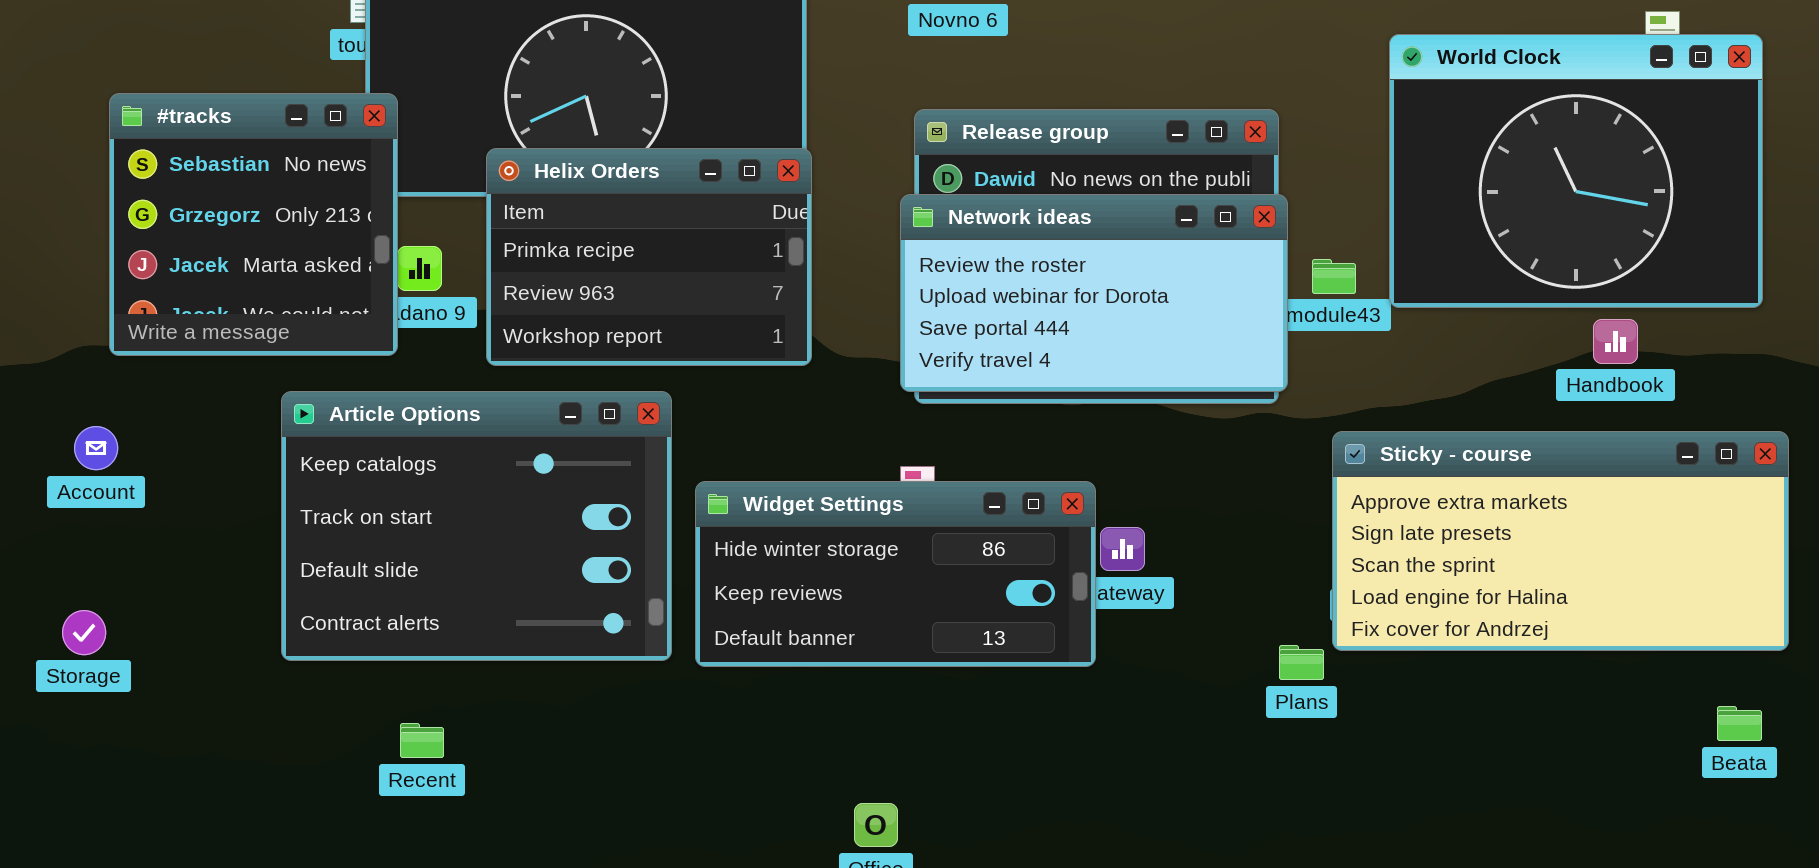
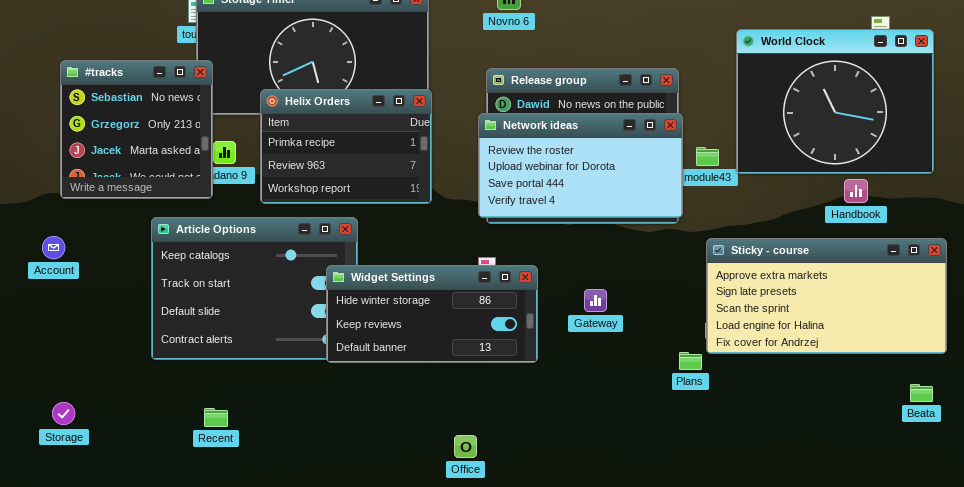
Widget Settings: [695,481,1096,667] -> [326,265,538,363], moved
Storage: [62,610,106,655] -> [52,402,75,425], moved
Recent: [400,723,444,758] -> [204,408,228,427], moved

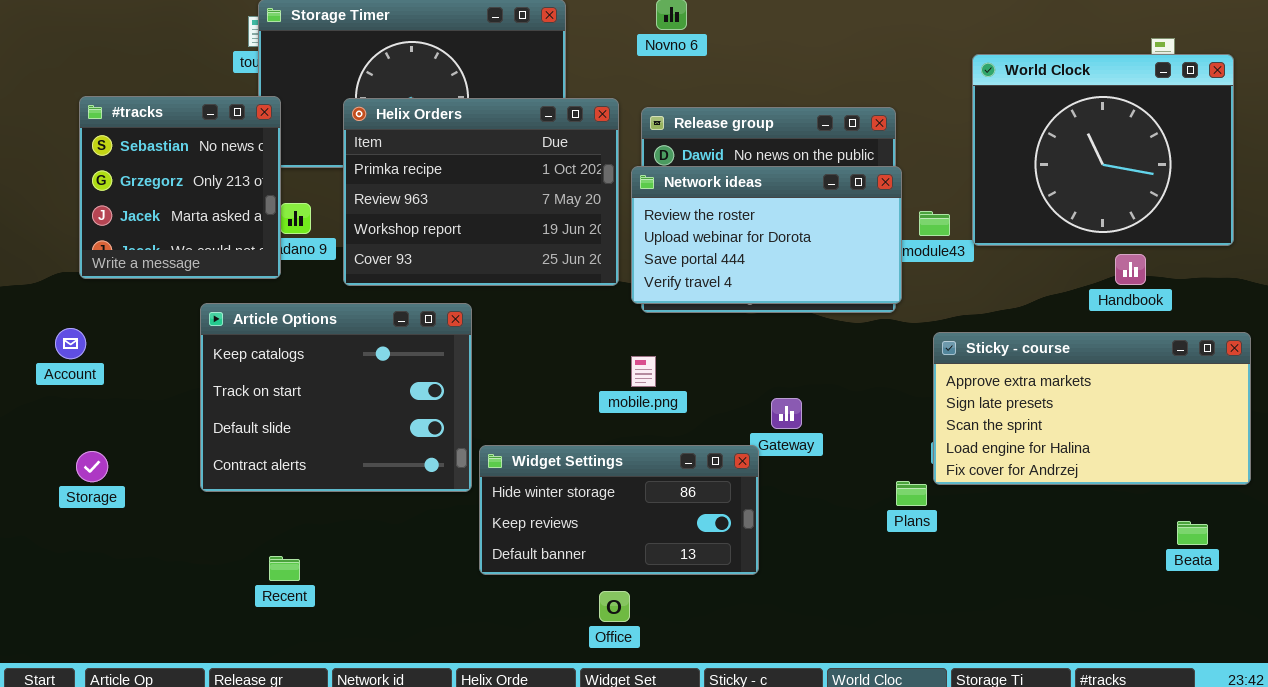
Helix Orders: [260,89,432,204] -> [343,98,619,286], resized
Widget Settings: [326,265,538,363] -> [479,445,759,575], moved
Beata: [910,384,933,402] -> [1177,521,1208,545], moved
Storage: [52,402,75,425] -> [76,451,108,482], moved

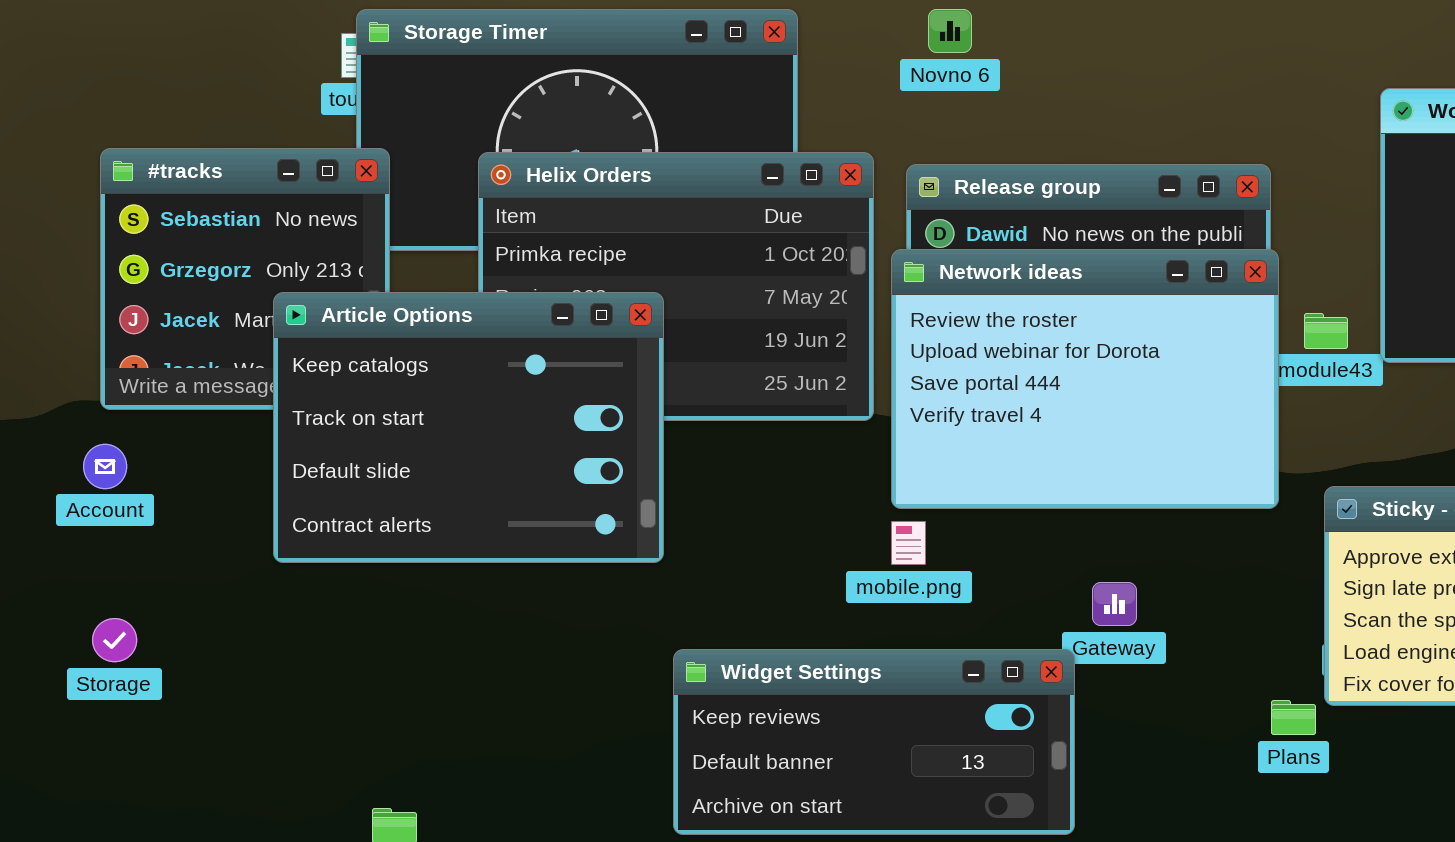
Network ideas: [631,166,902,304] -> [891,249,1279,509], resized
Article Options: [200,303,472,492] -> [273,292,664,563], moved
Account: [55,328,86,359] -> [83,444,127,489], moved
Widget Settings: [479,445,759,575] -> [673,649,1075,835], scrolled down 1 row
Storage: [76,451,108,482] -> [92,618,137,662], moved

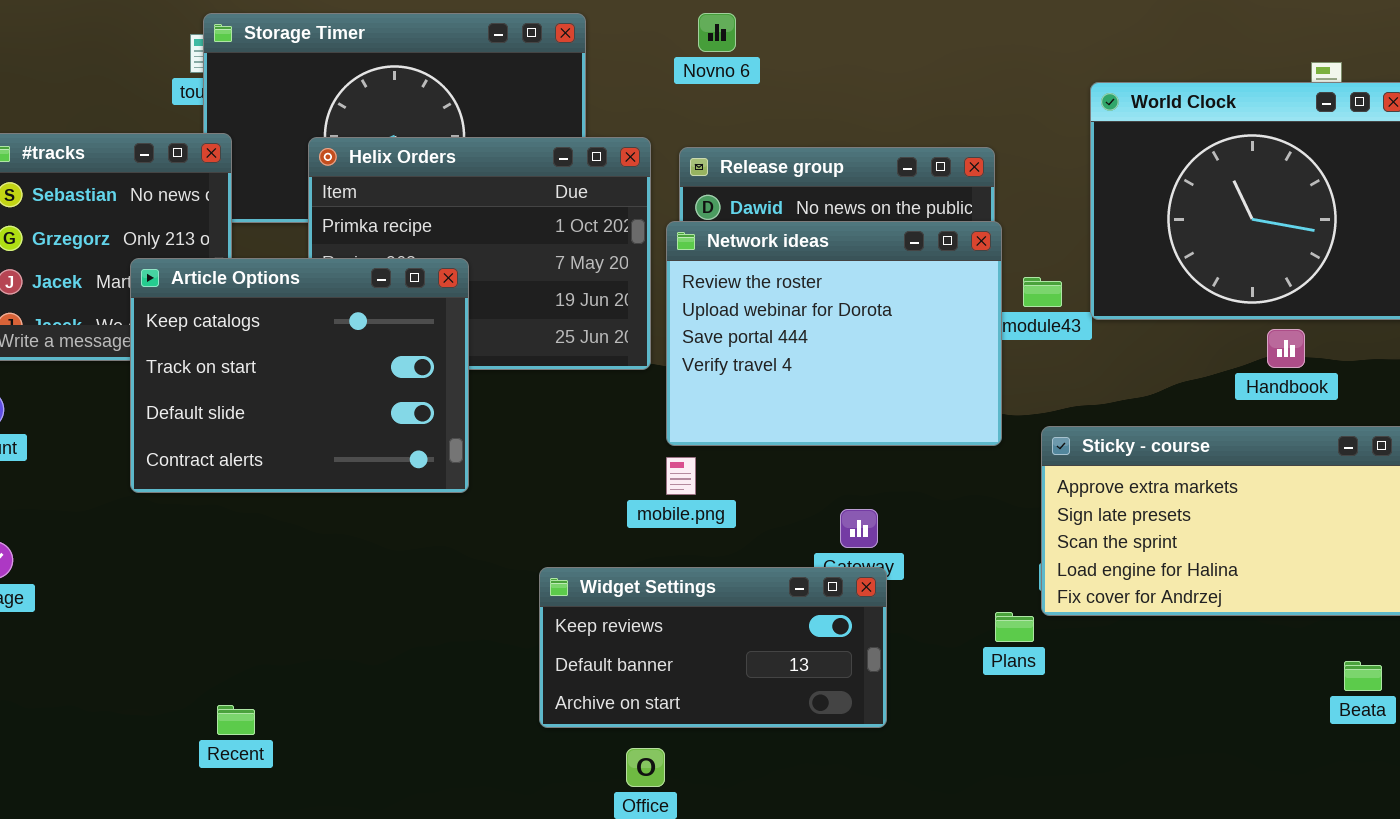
Widget Settings: [673,649,1075,835] -> [539,567,887,728], moved

